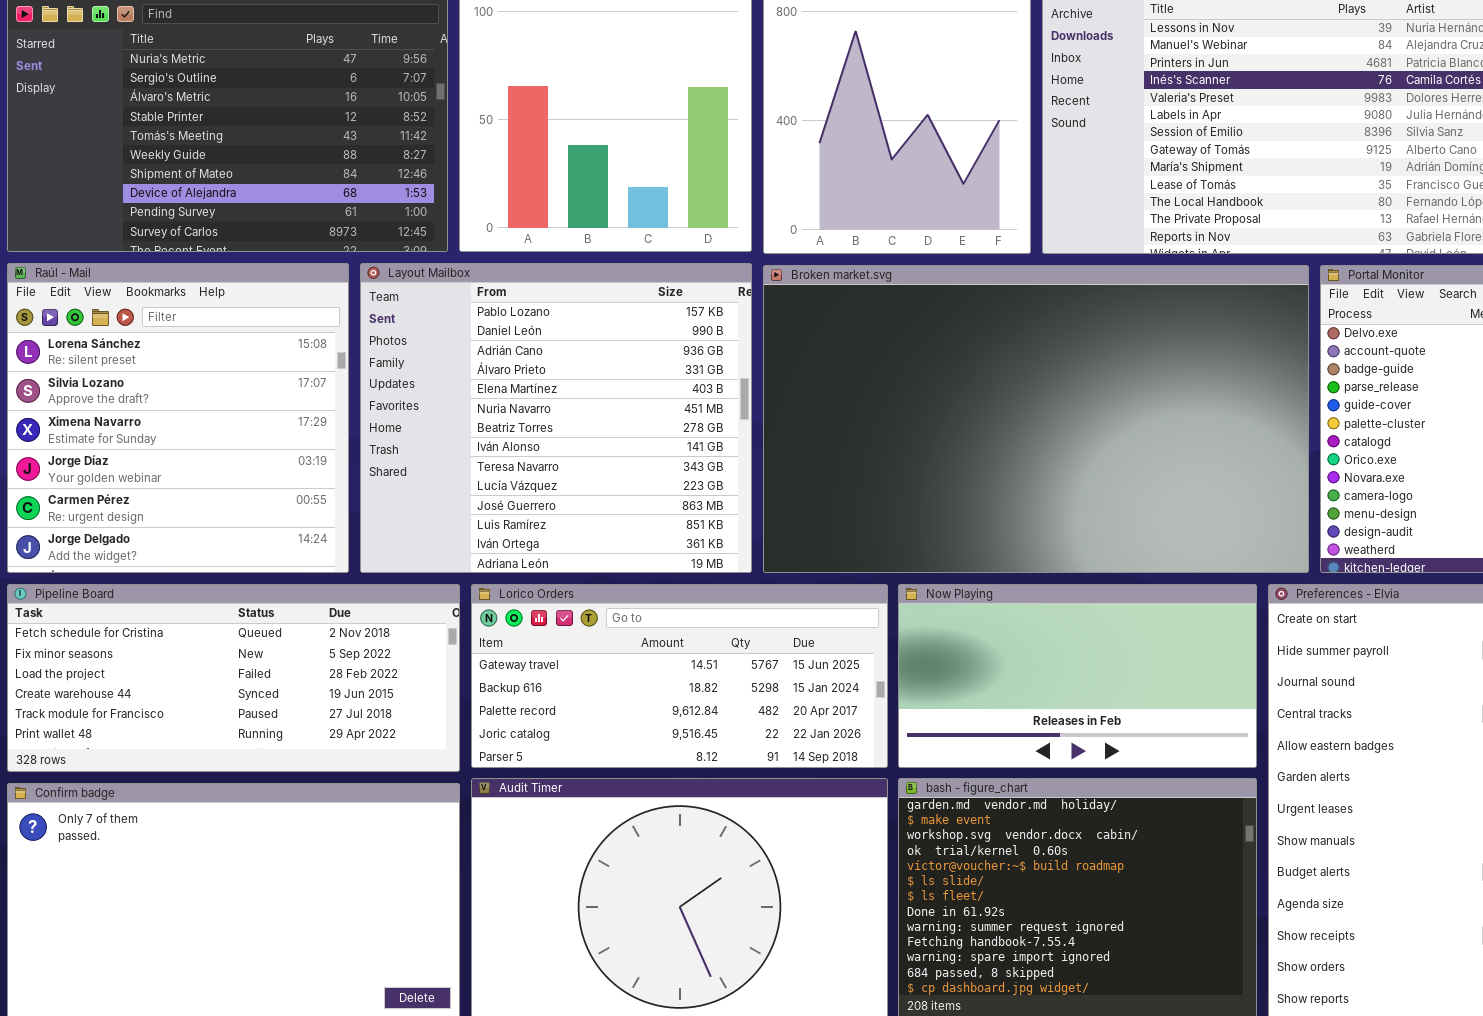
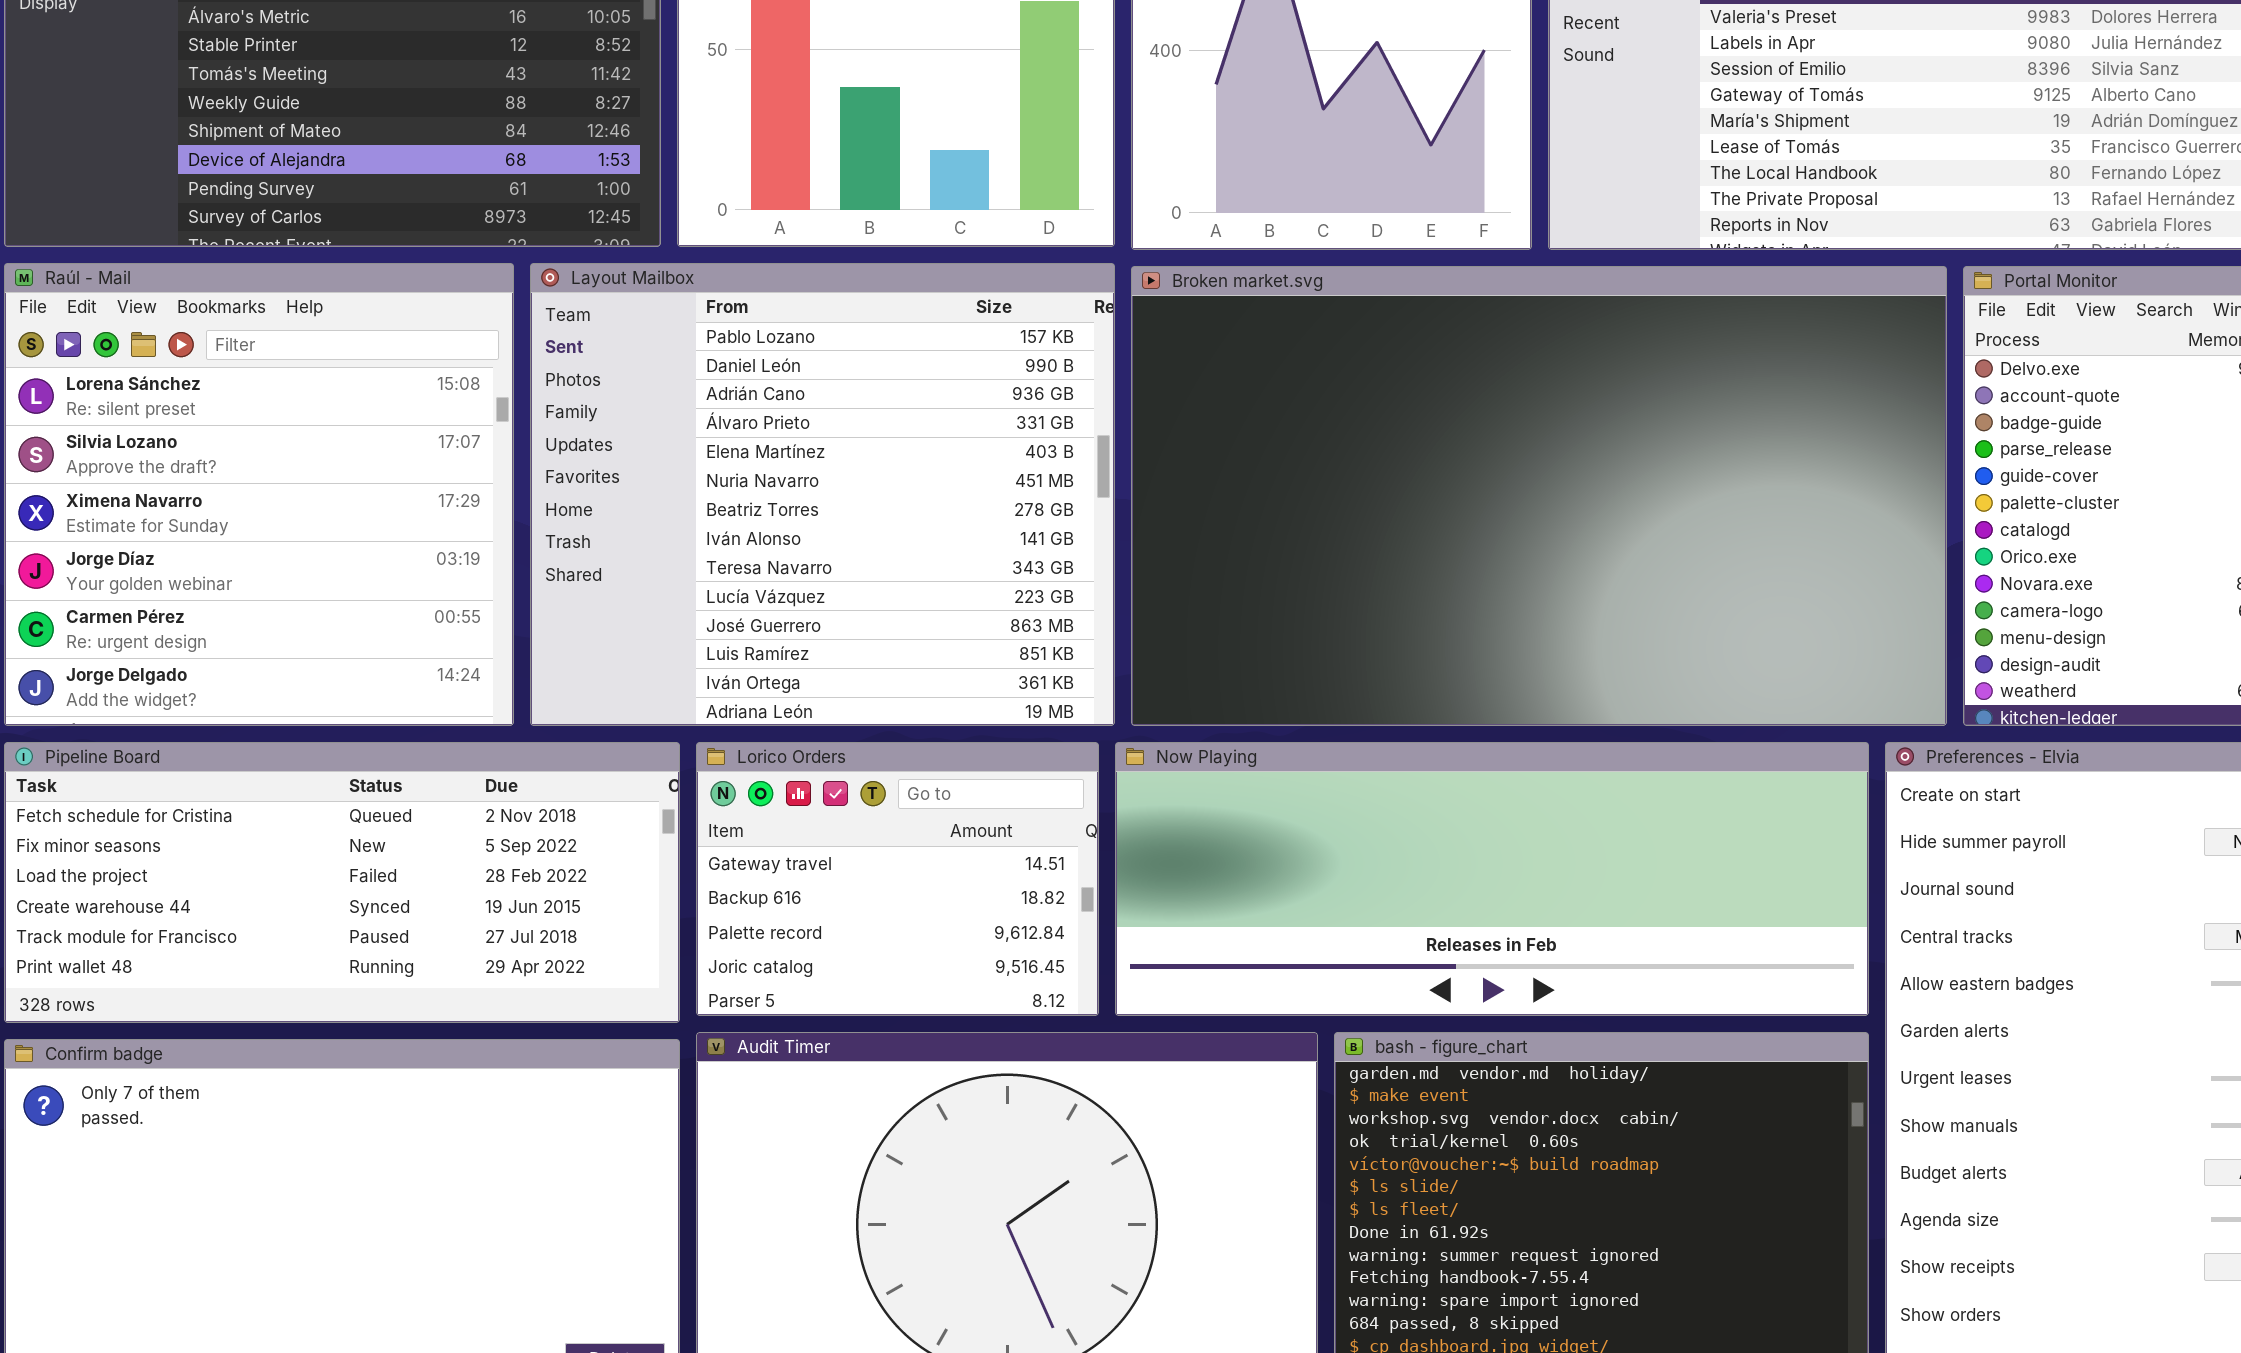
Lorico Orders: [471,584,888,768] -> [696,742,1099,1016], resized
Now Playing: [898,584,1257,768] -> [1115,742,1869,1016], resized

